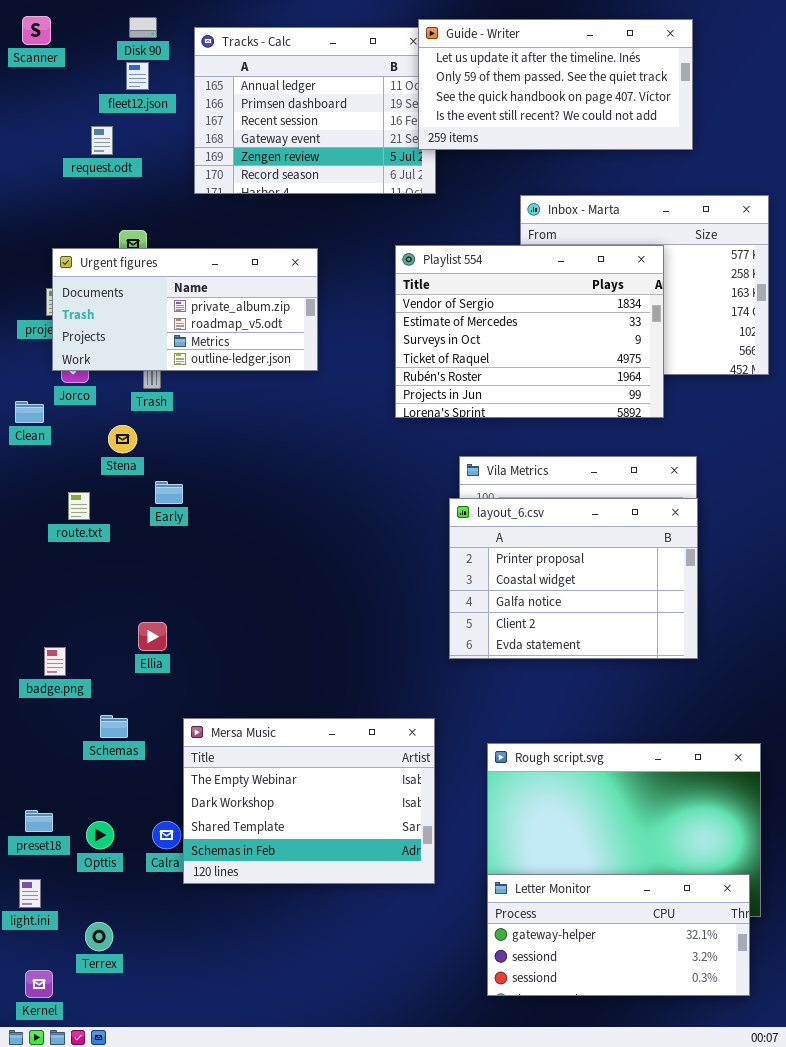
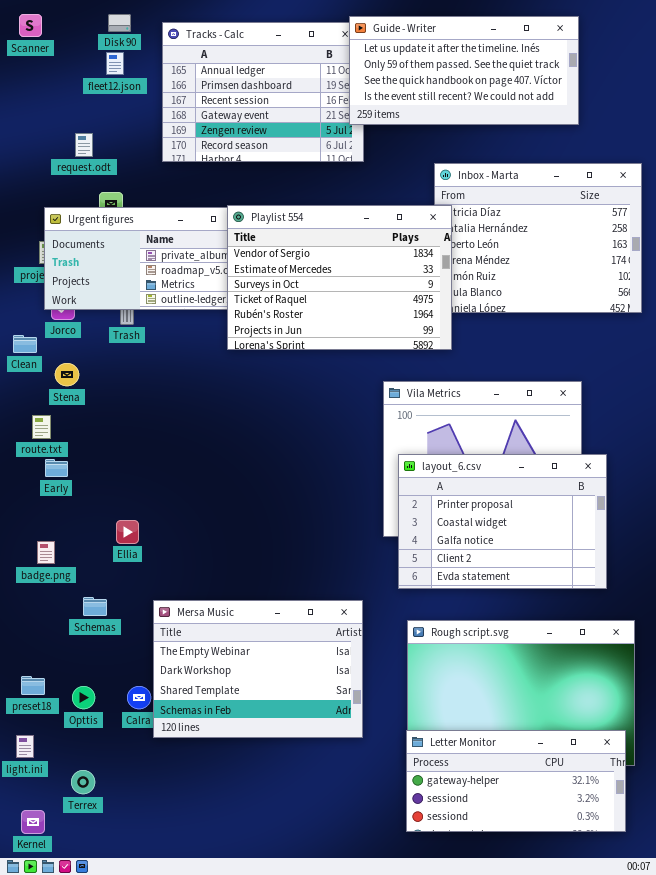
request.odt: [91,126,113,155] -> [75,133,93,157], moved
Playlist 554: [395,245,664,418] -> [227,205,452,350], moved
Stena: [108,425,137,453] -> [55,363,79,386], moved
Early: [155,481,183,504] -> [45,459,68,477], moved
route.txt: [68,492,90,520] -> [32,415,51,439], moved
layout_6.csv: [449,498,698,659] -> [398,454,607,589], moved

